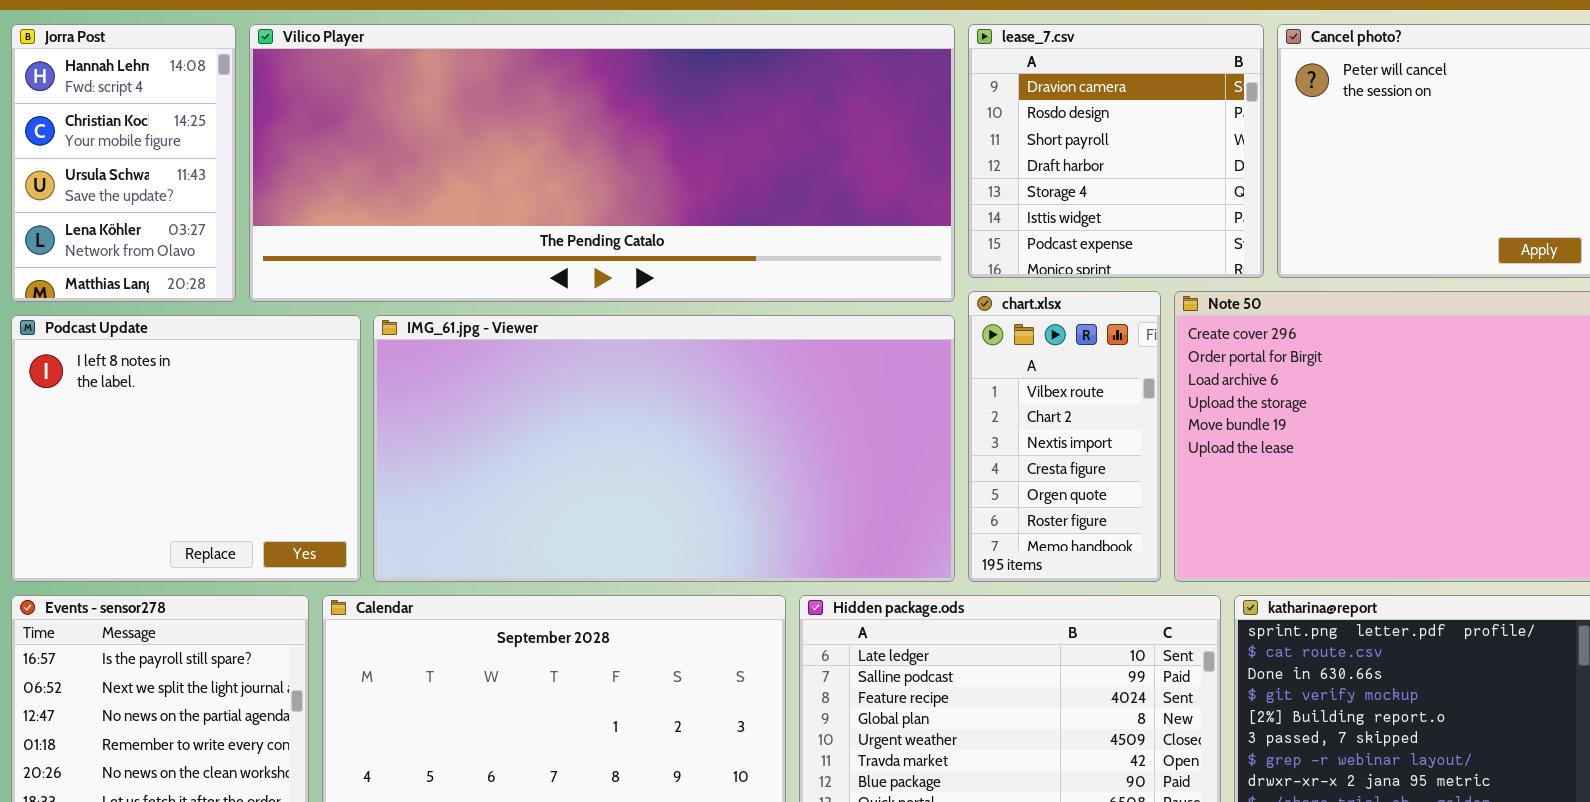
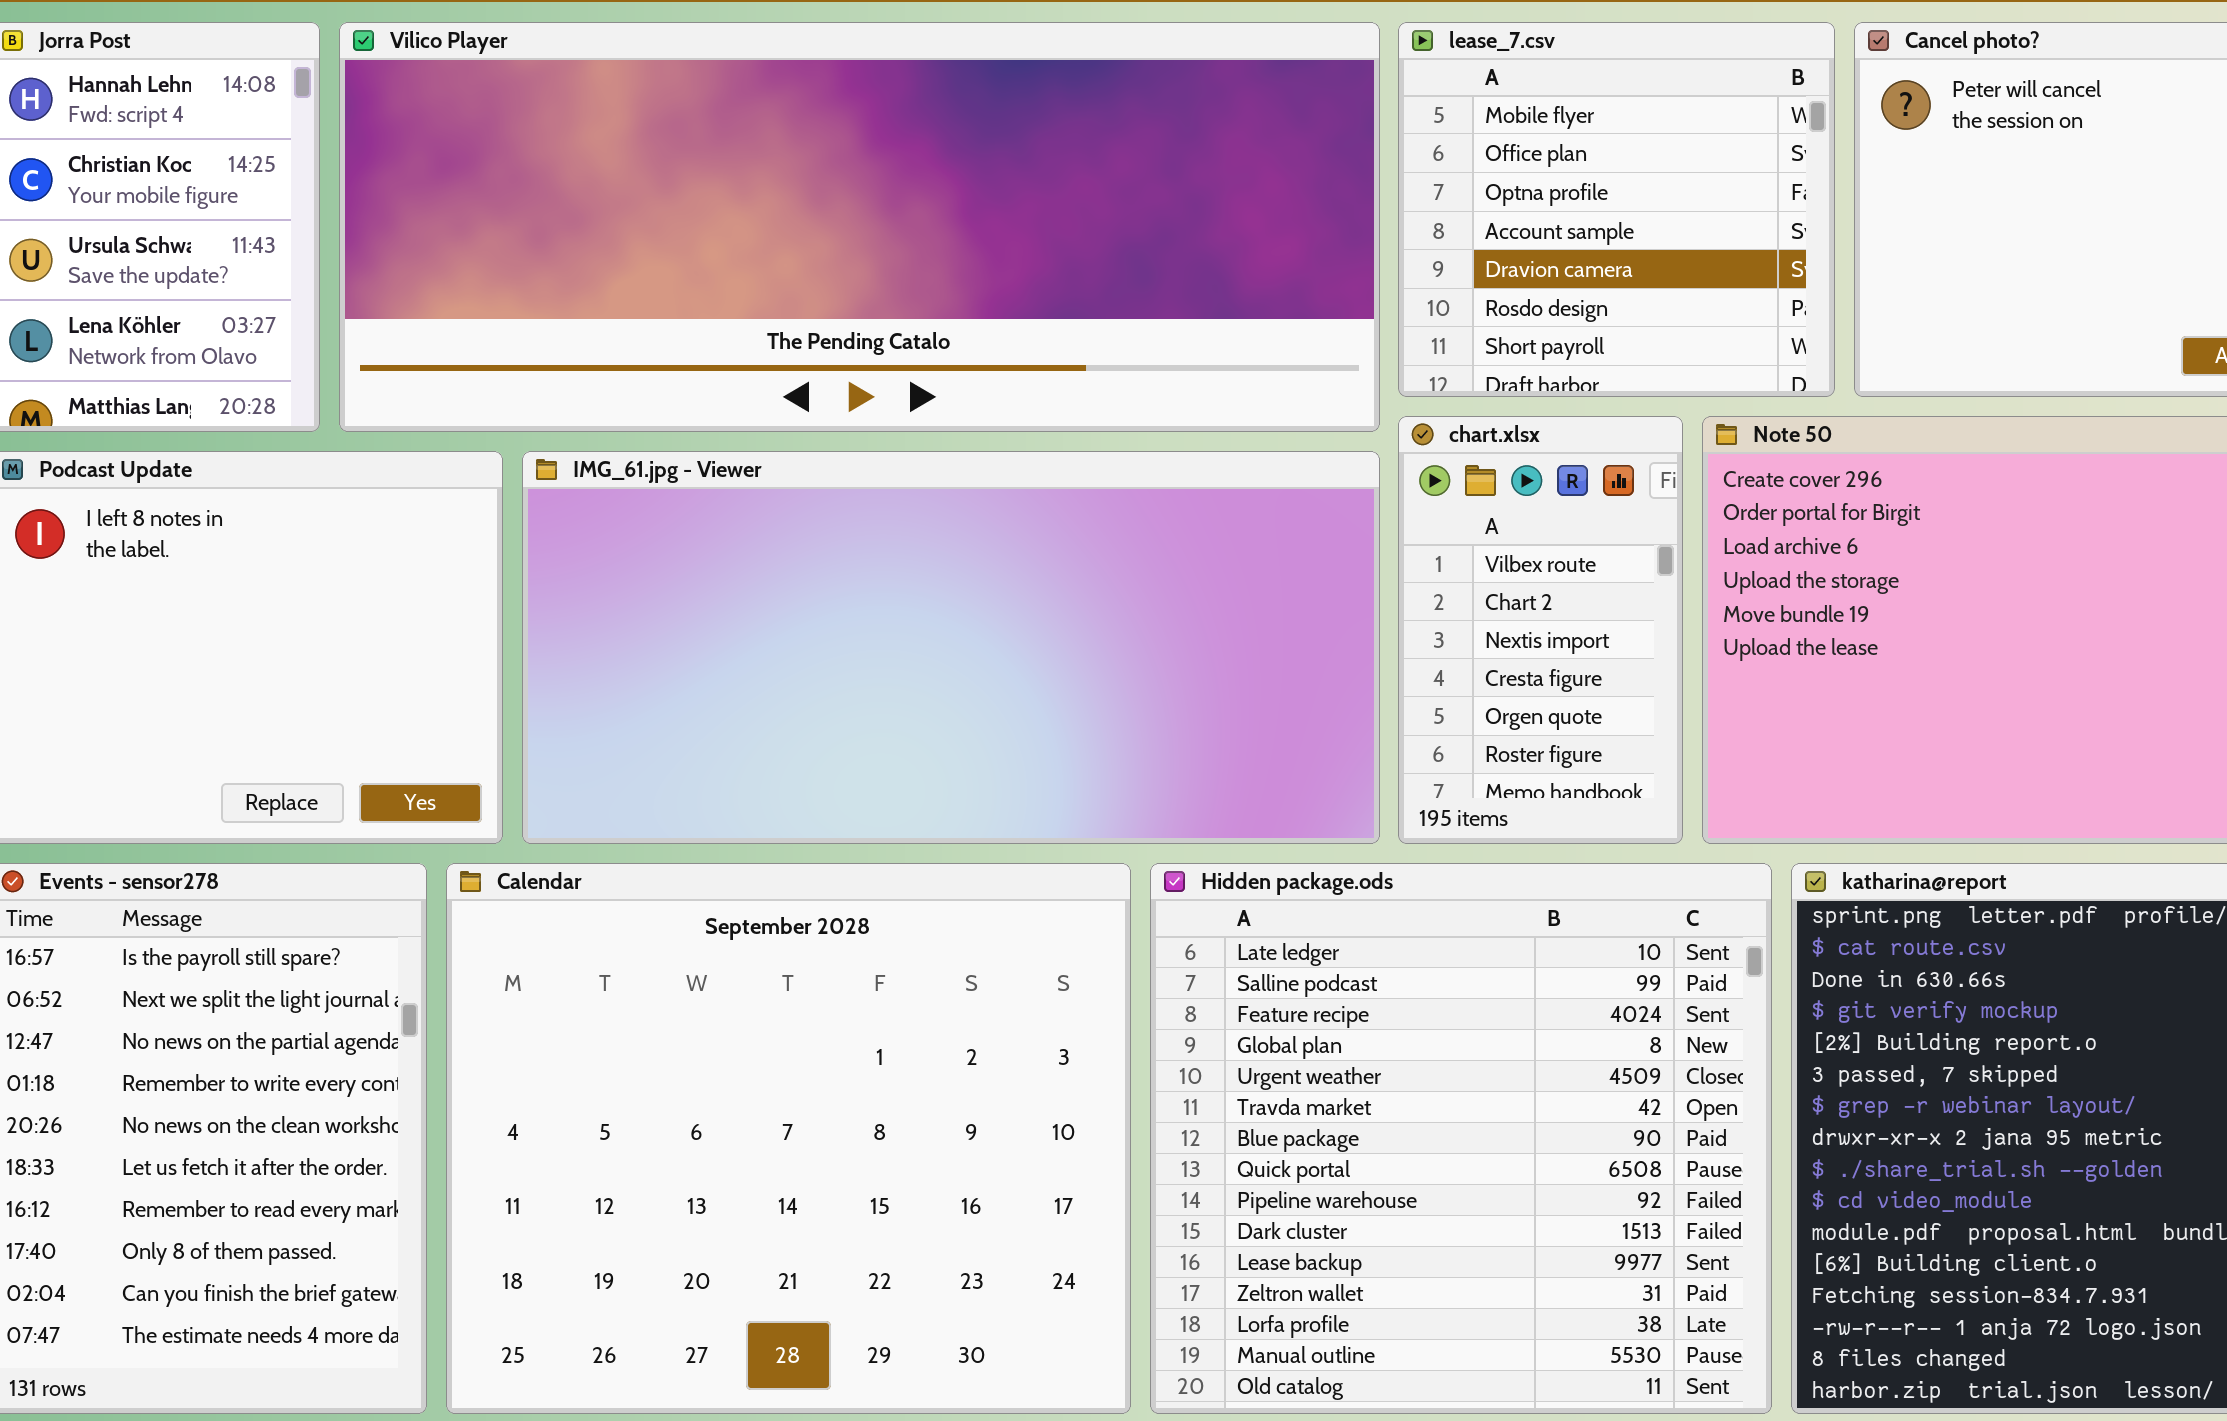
lease_7.csv: [968,24,1264,278] -> [1398,22,1835,397], scrolled up 4 rows

